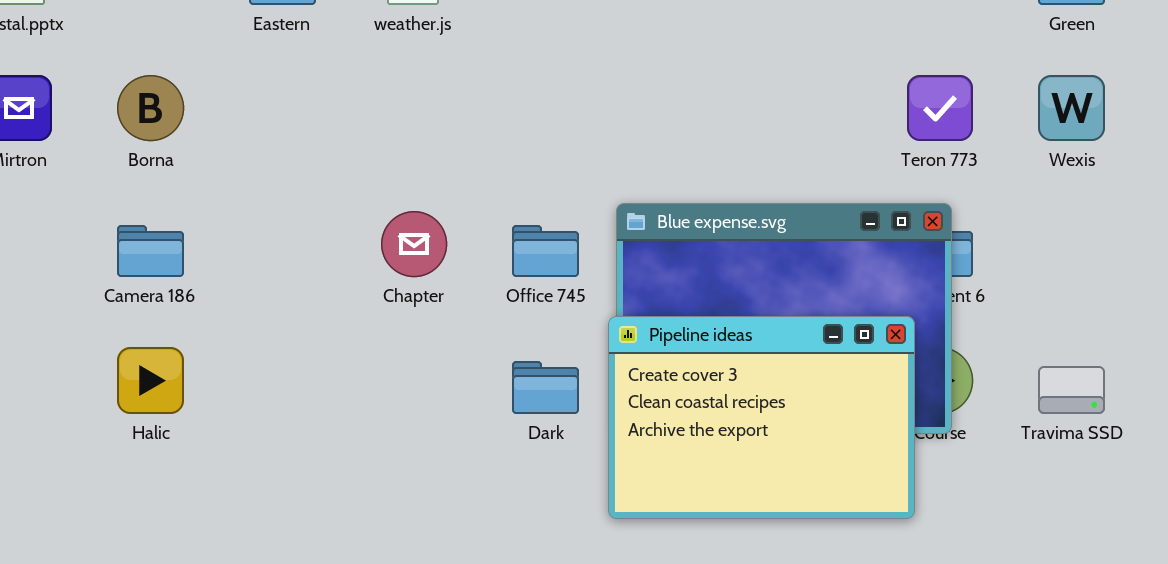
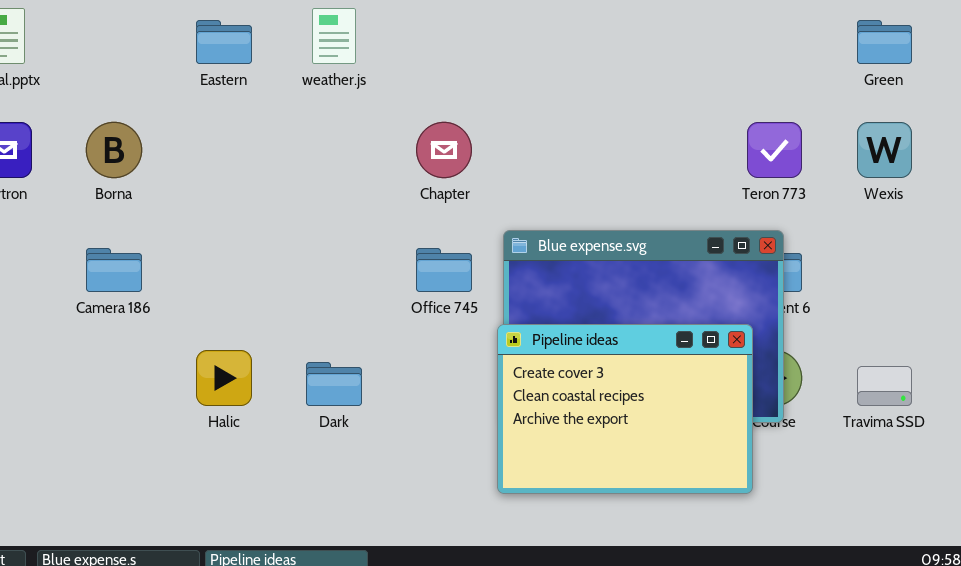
Chapter: [381,211,447,277] -> [416,122,472,178], moved
Halic: [117,347,184,414] -> [196,350,252,406], moved
Dark: [512,361,579,414] -> [306,362,362,406], moved

